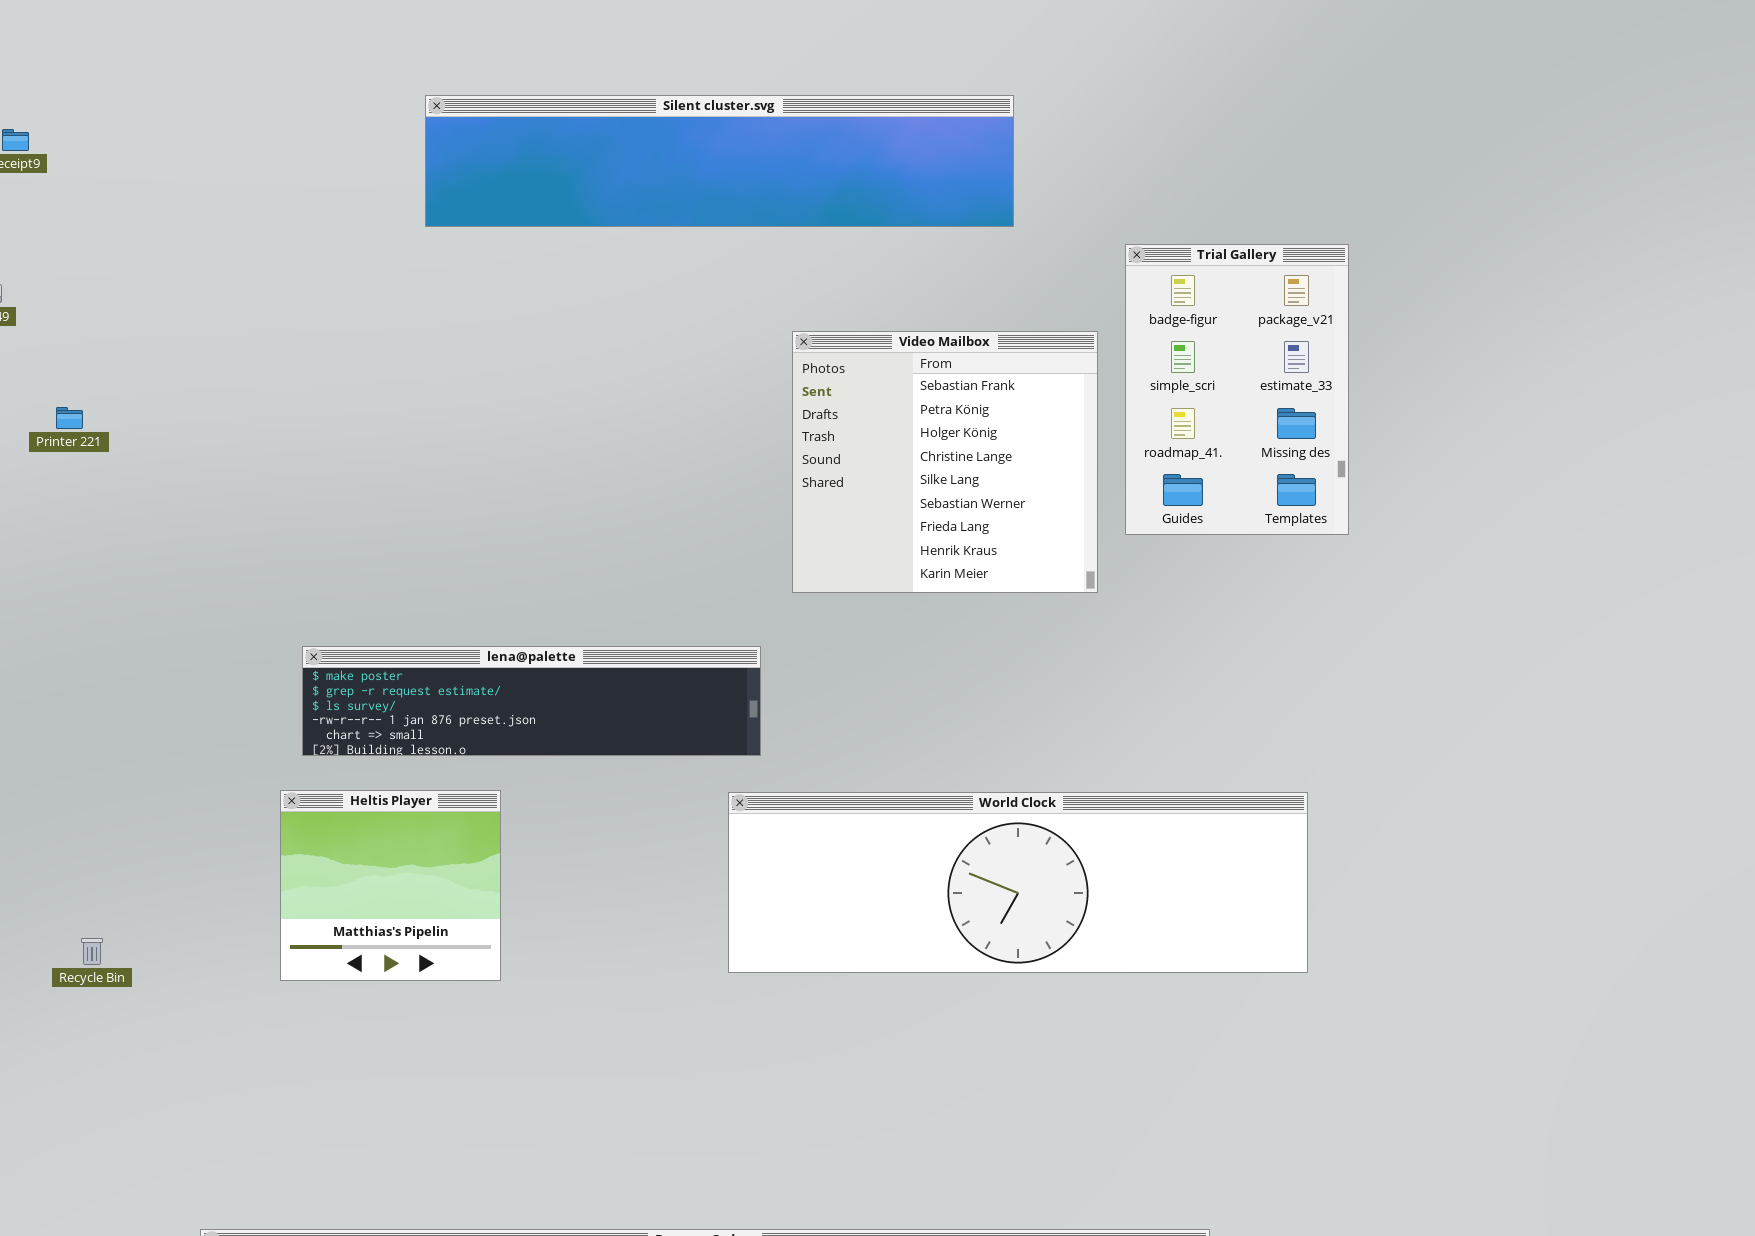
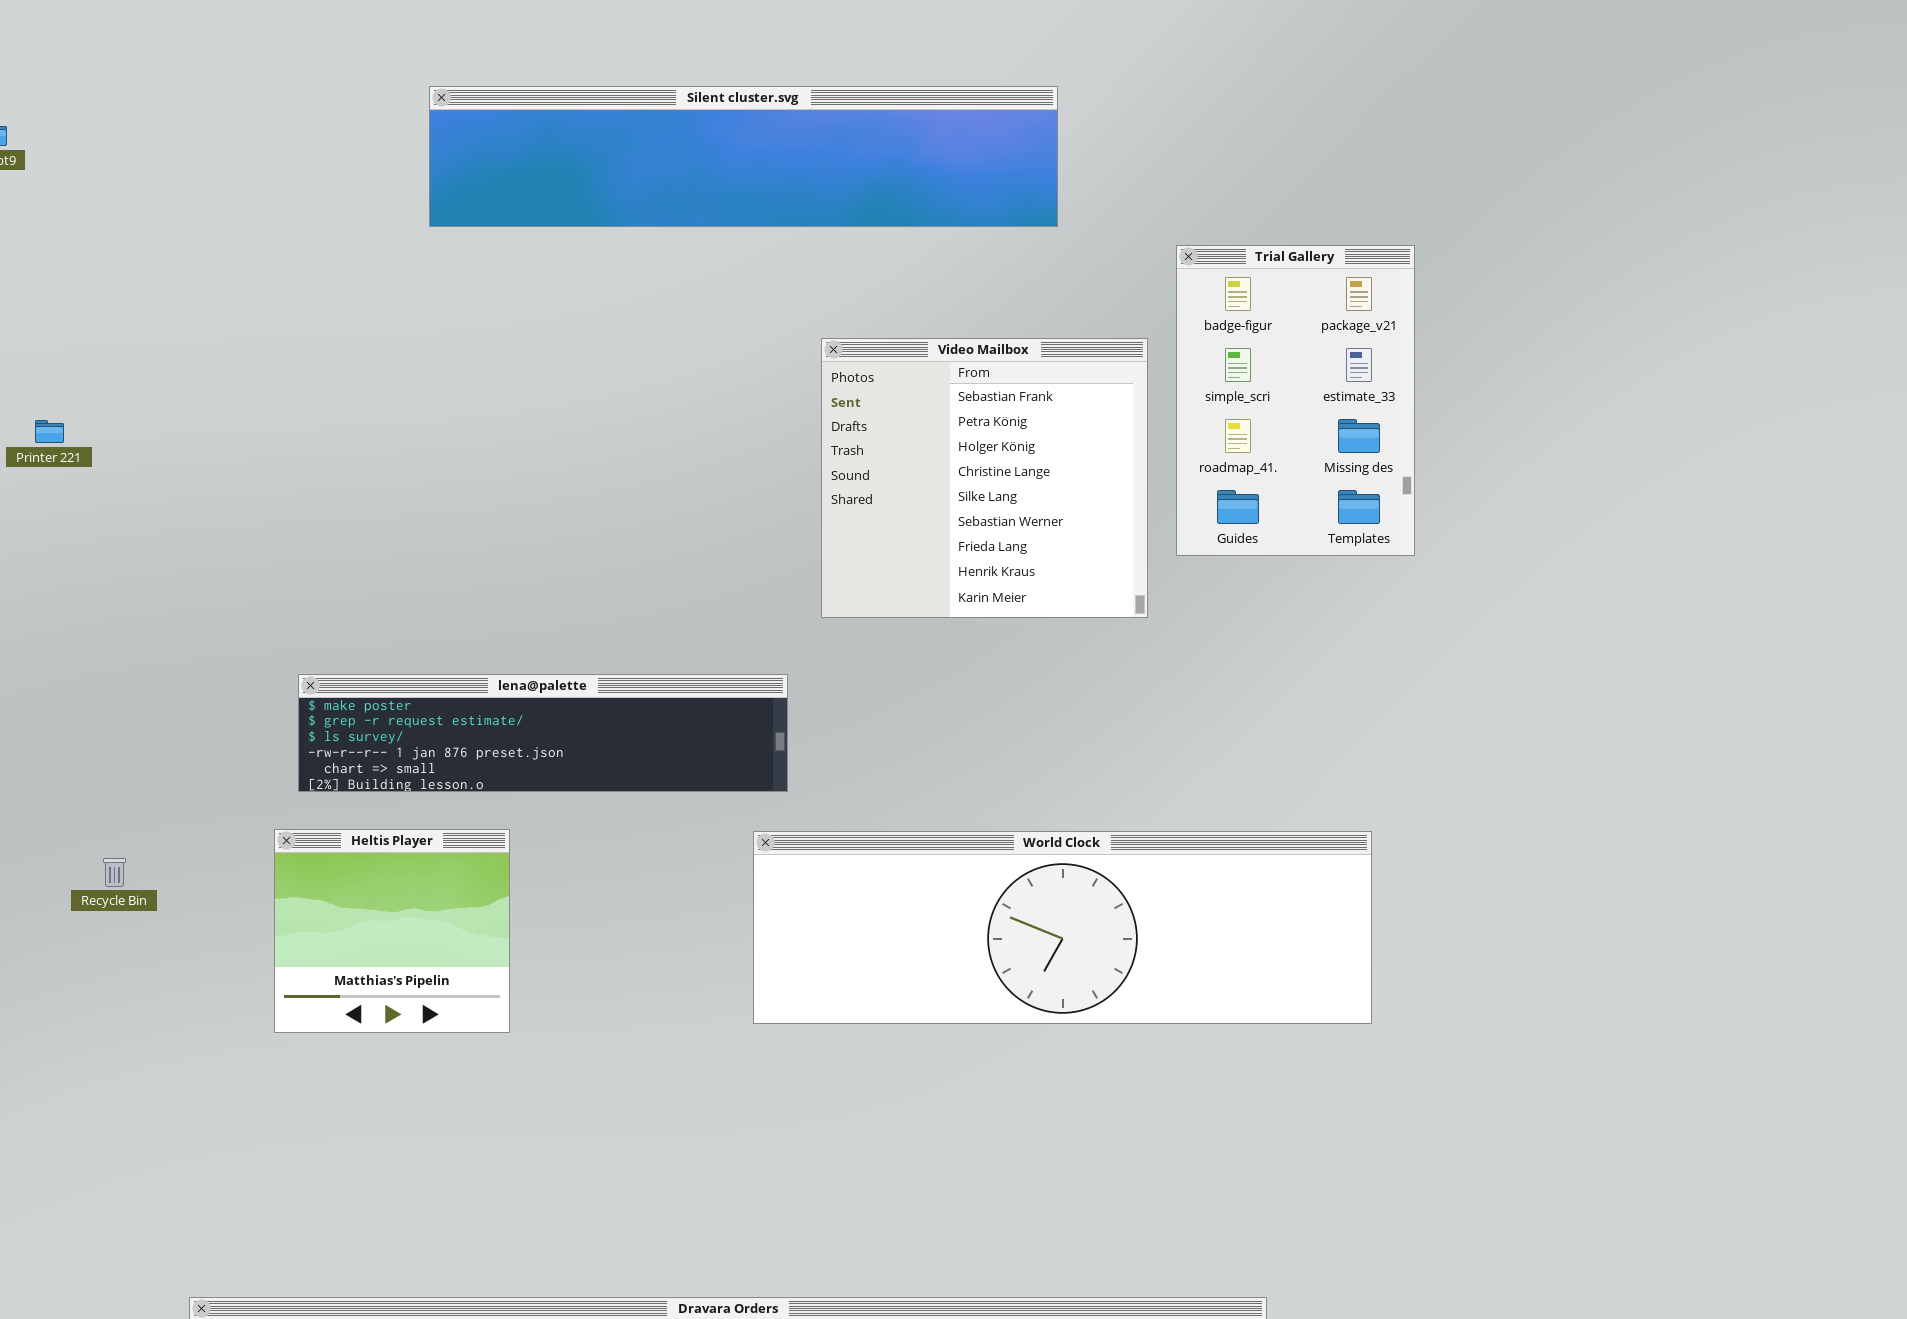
Recycle Bin: [81,938,103,965] -> [103,858,126,887], moved

